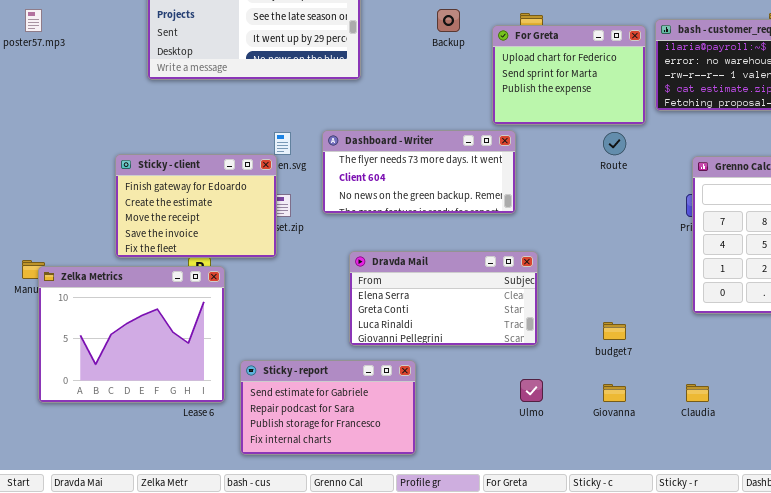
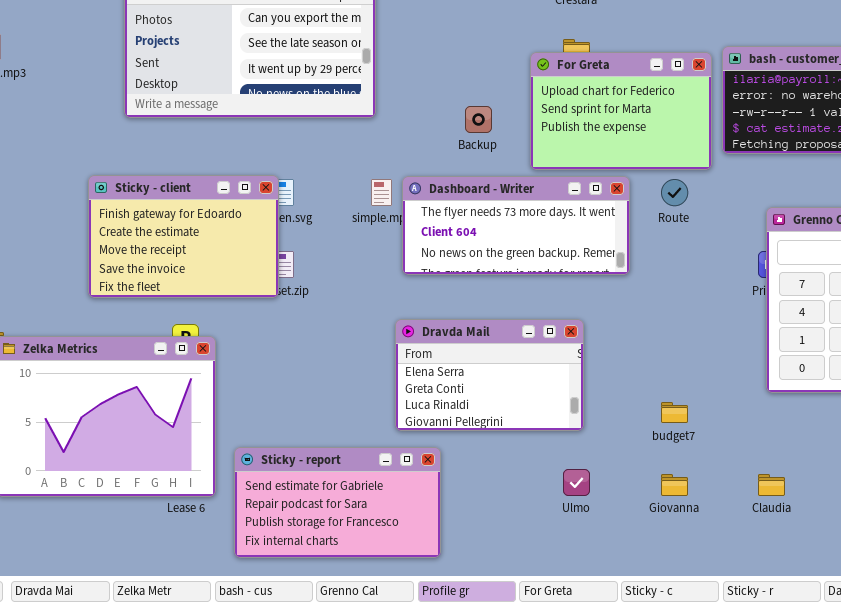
Backup: [437,9,460,32] -> [465,106,492,133], moved
Dashboard - Writer: [322,130,516,214] -> [402,176,630,275], moved
Sticky - client: [115,154,277,258] -> [88,175,279,298], moved
Dravda Mail: [349,251,538,346] -> [395,319,584,431], resized

